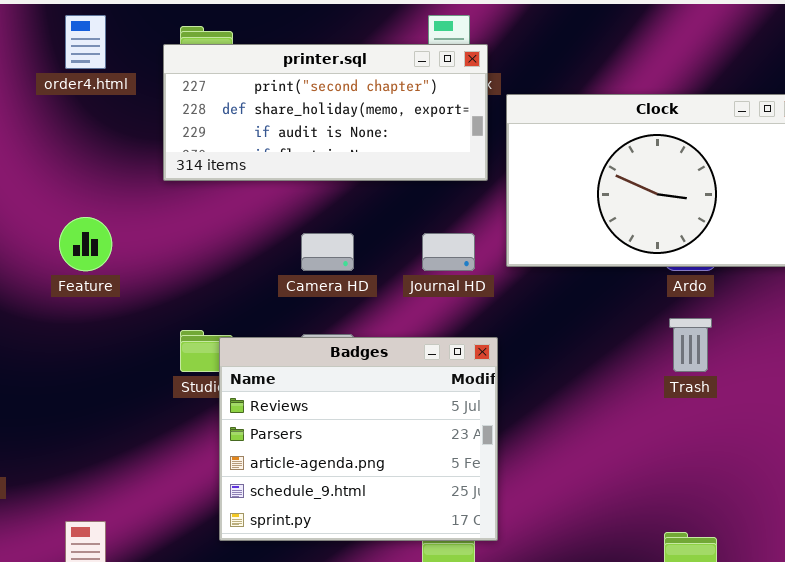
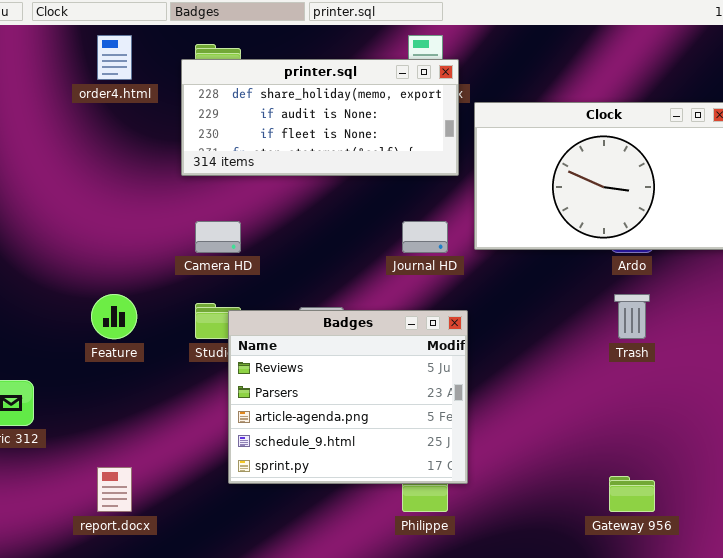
printer.sql: [163,44,488,181] -> [181,59,459,176], scrolled down 1 row
Feature: [59,217,112,271] -> [91,294,137,339], moved
Camera HD: [301,233,354,271] -> [195,221,241,253], moved

